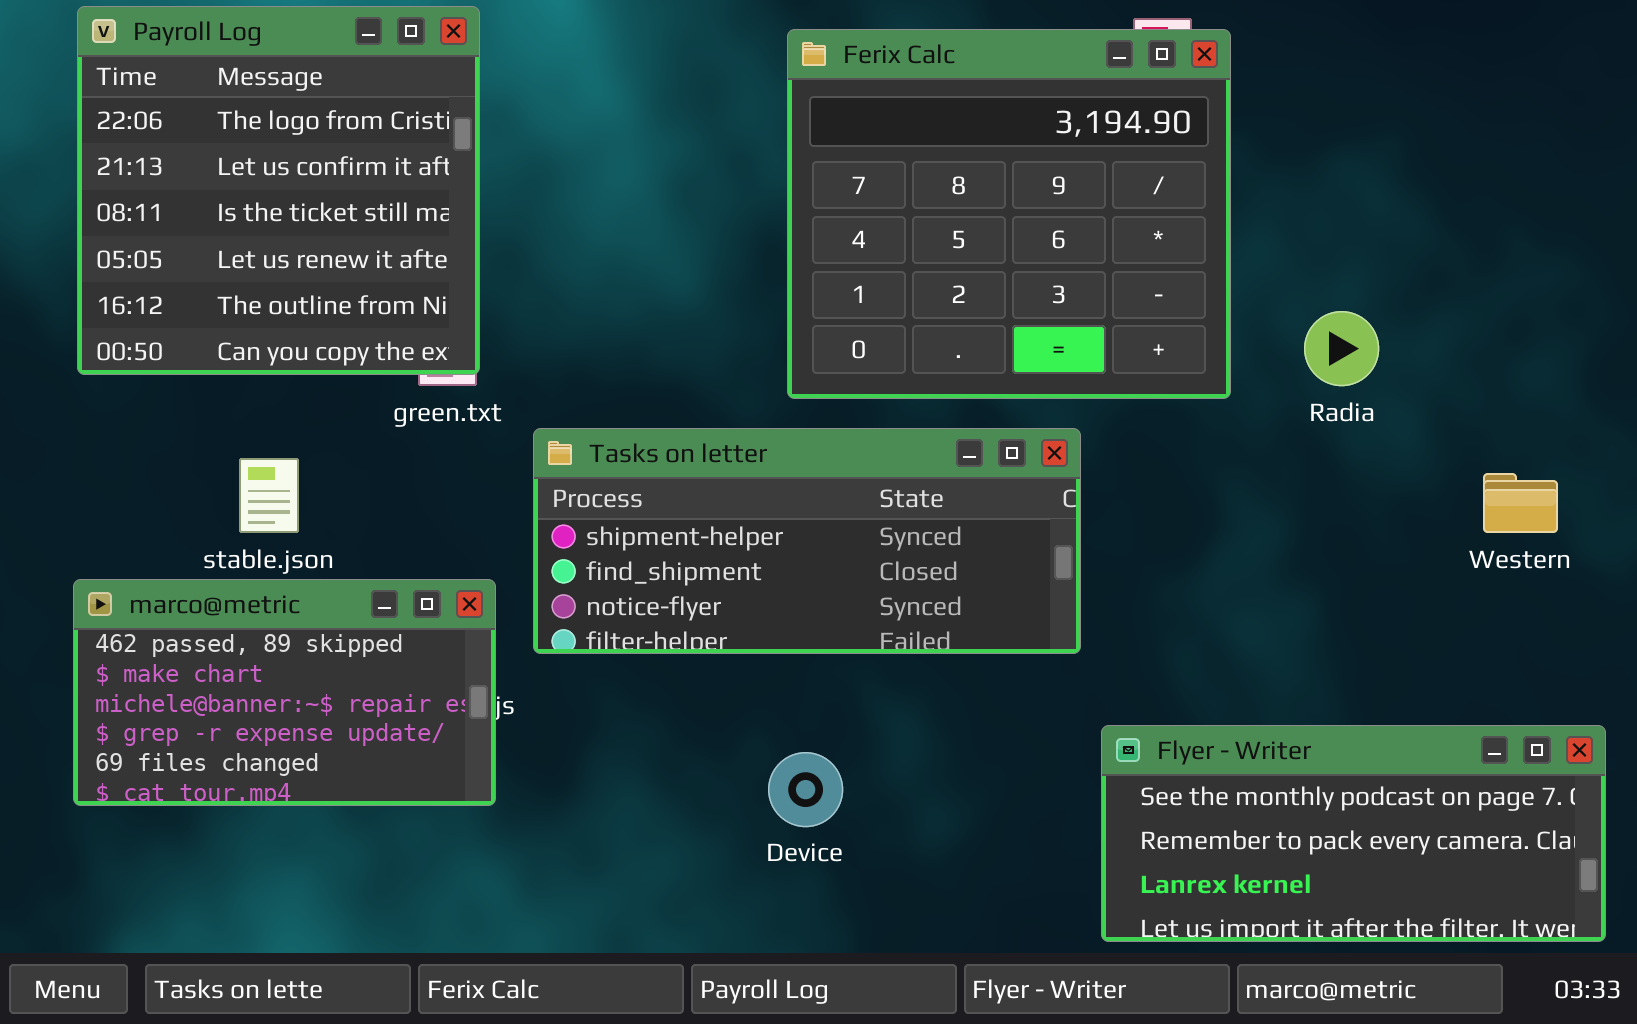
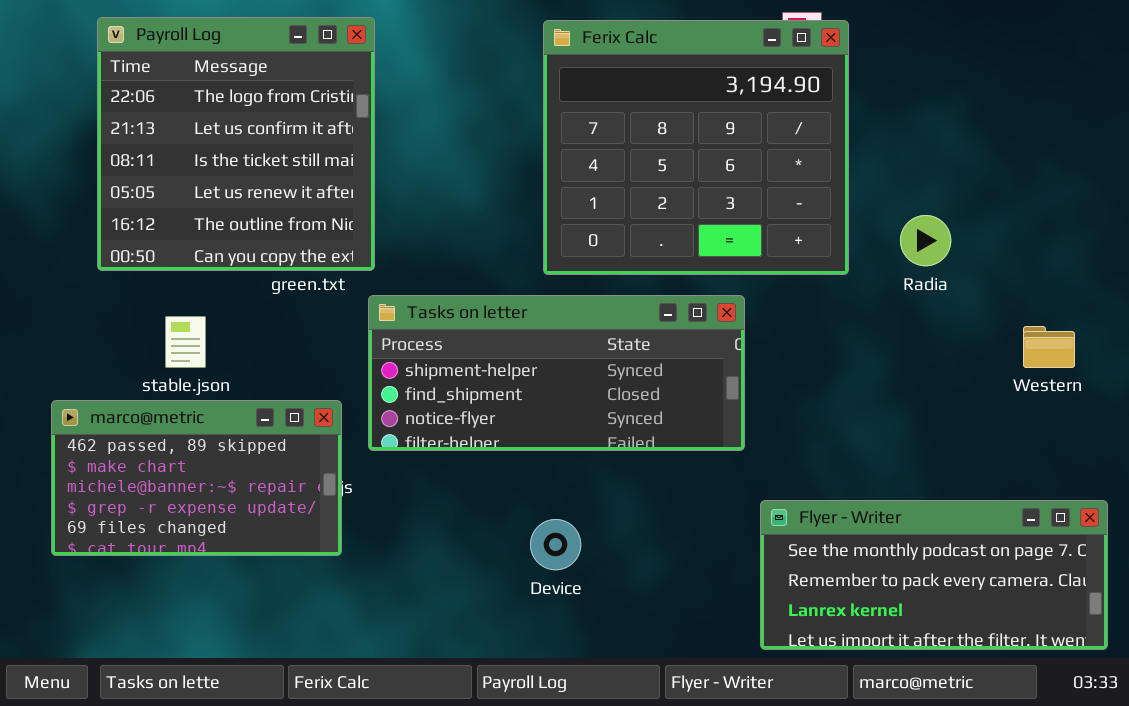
Payroll Log: [77,6,480,375] -> [97,17,375,271], moved

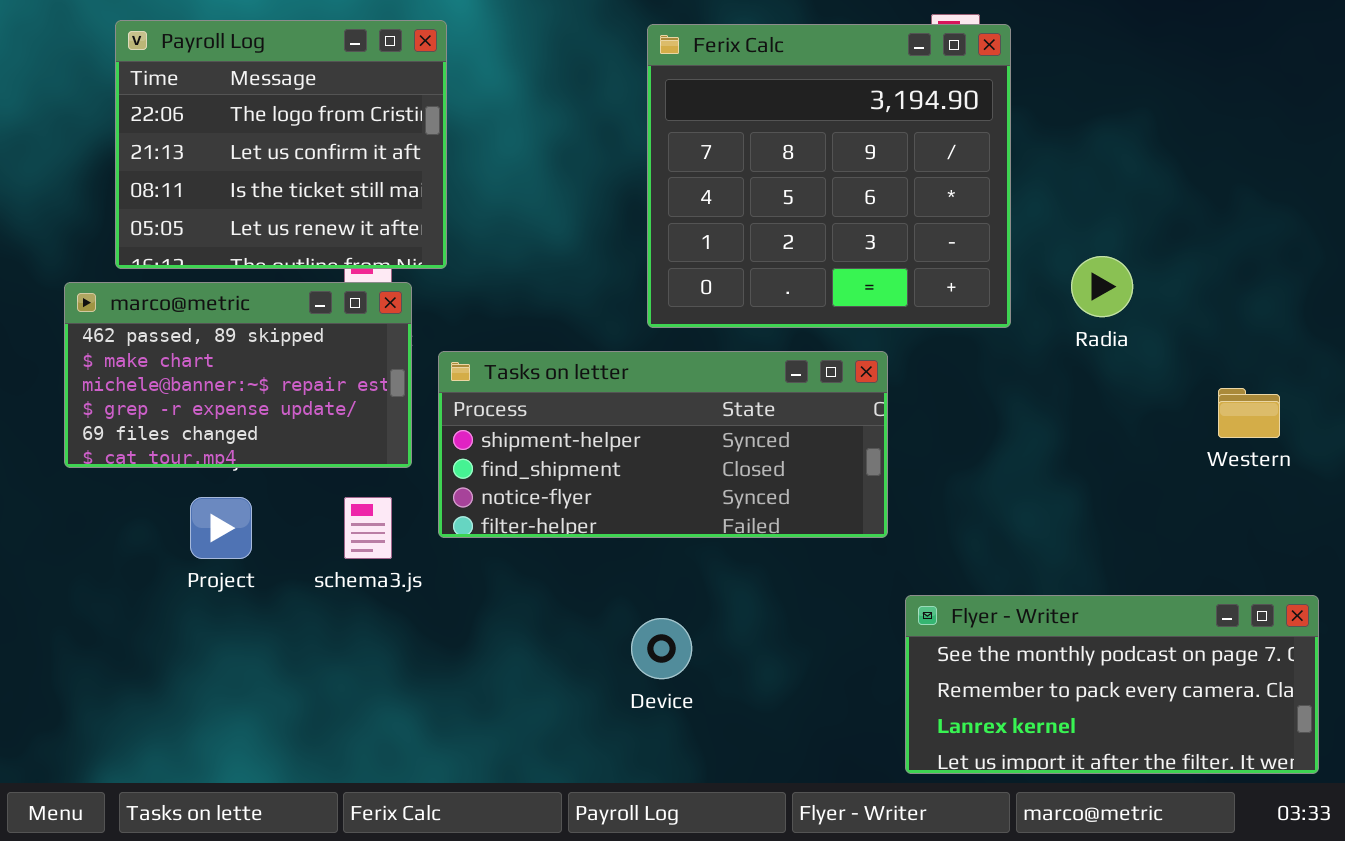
Payroll Log: [97,17,375,271] -> [115,20,447,269], resized
marco@metric: [51,400,342,556] -> [64,282,412,468], moved

